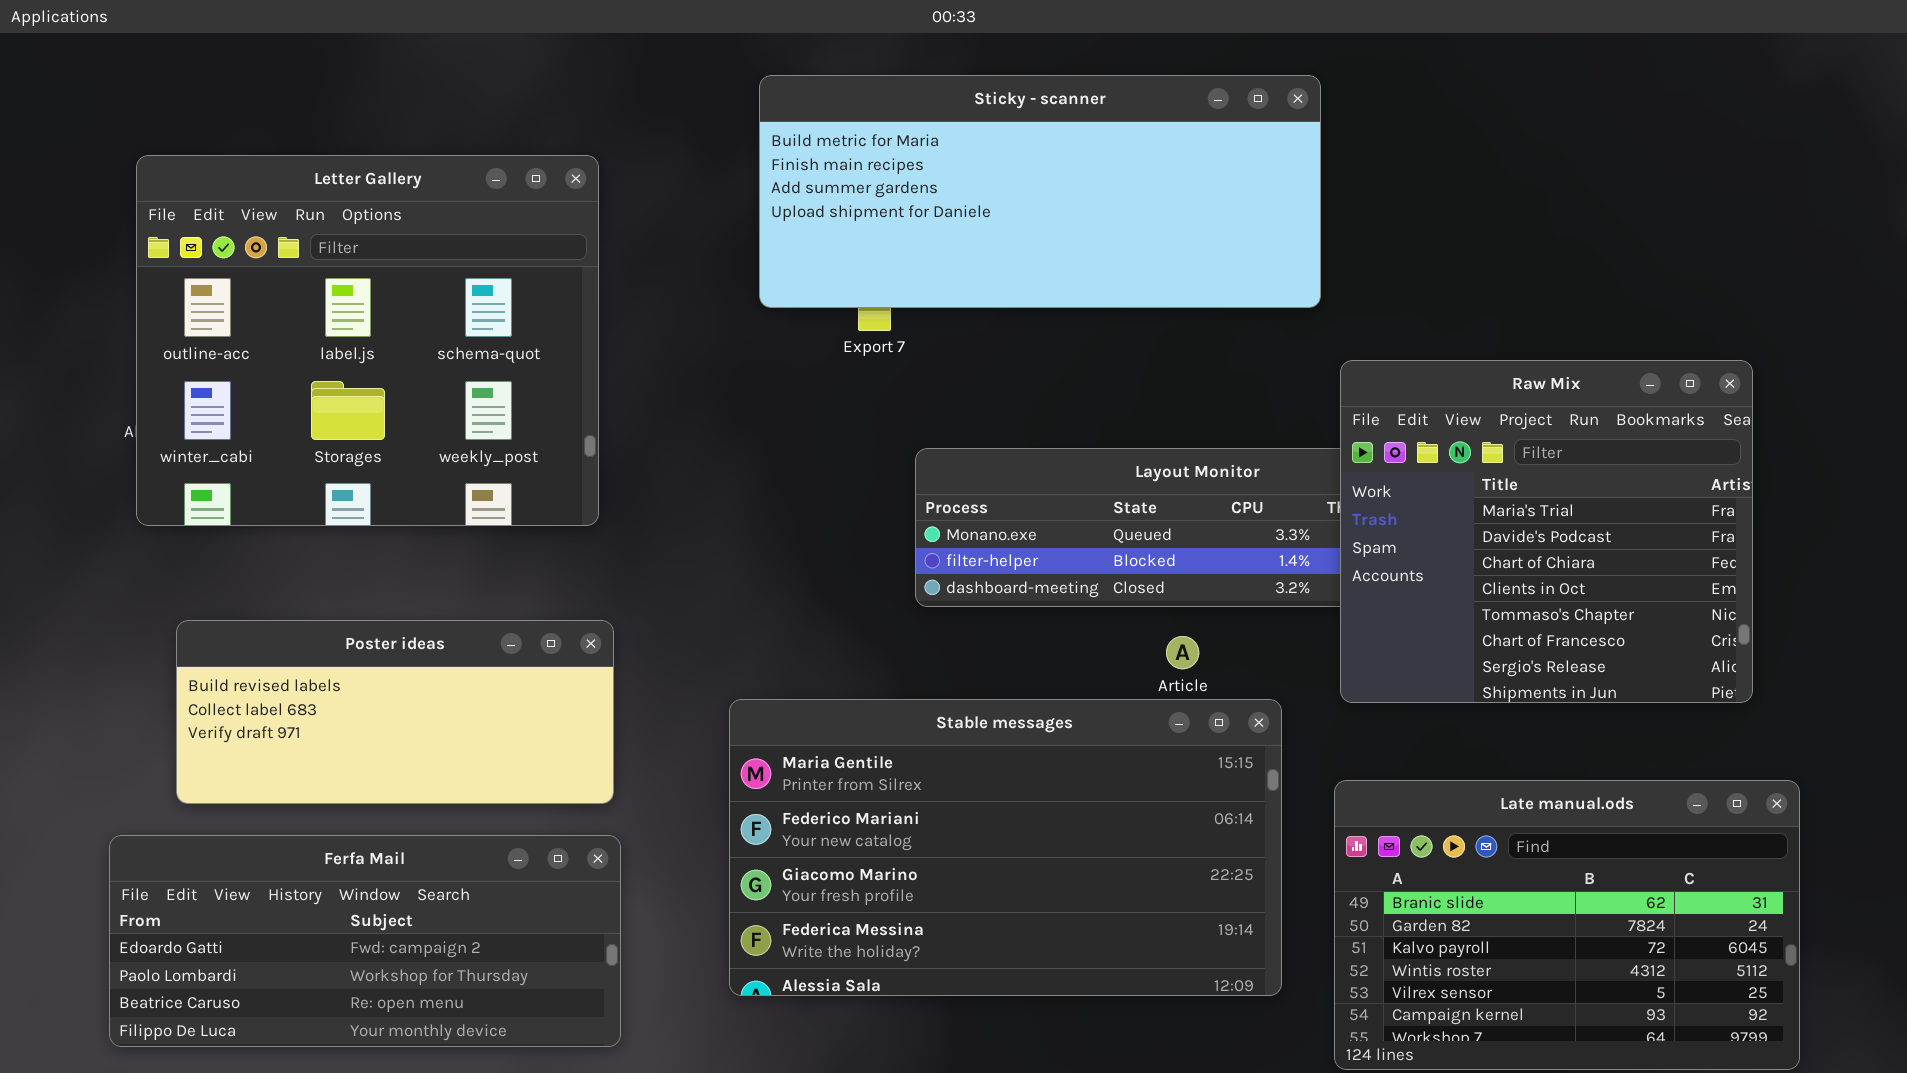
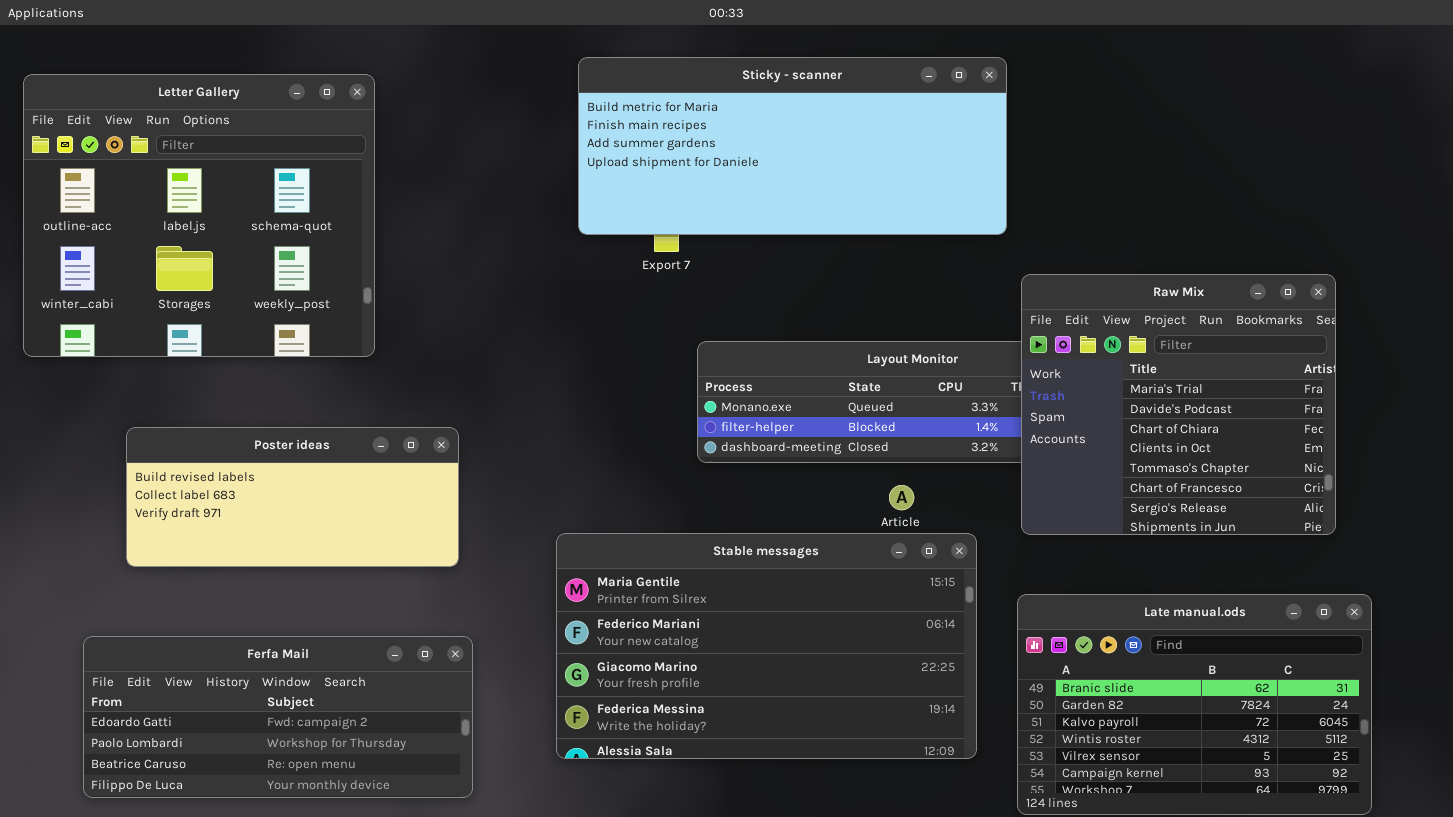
Letter Gallery: [136,155,599,526] -> [23,74,375,357], moved
Poster ideas: [176,620,614,804] -> [126,427,459,567], moved

